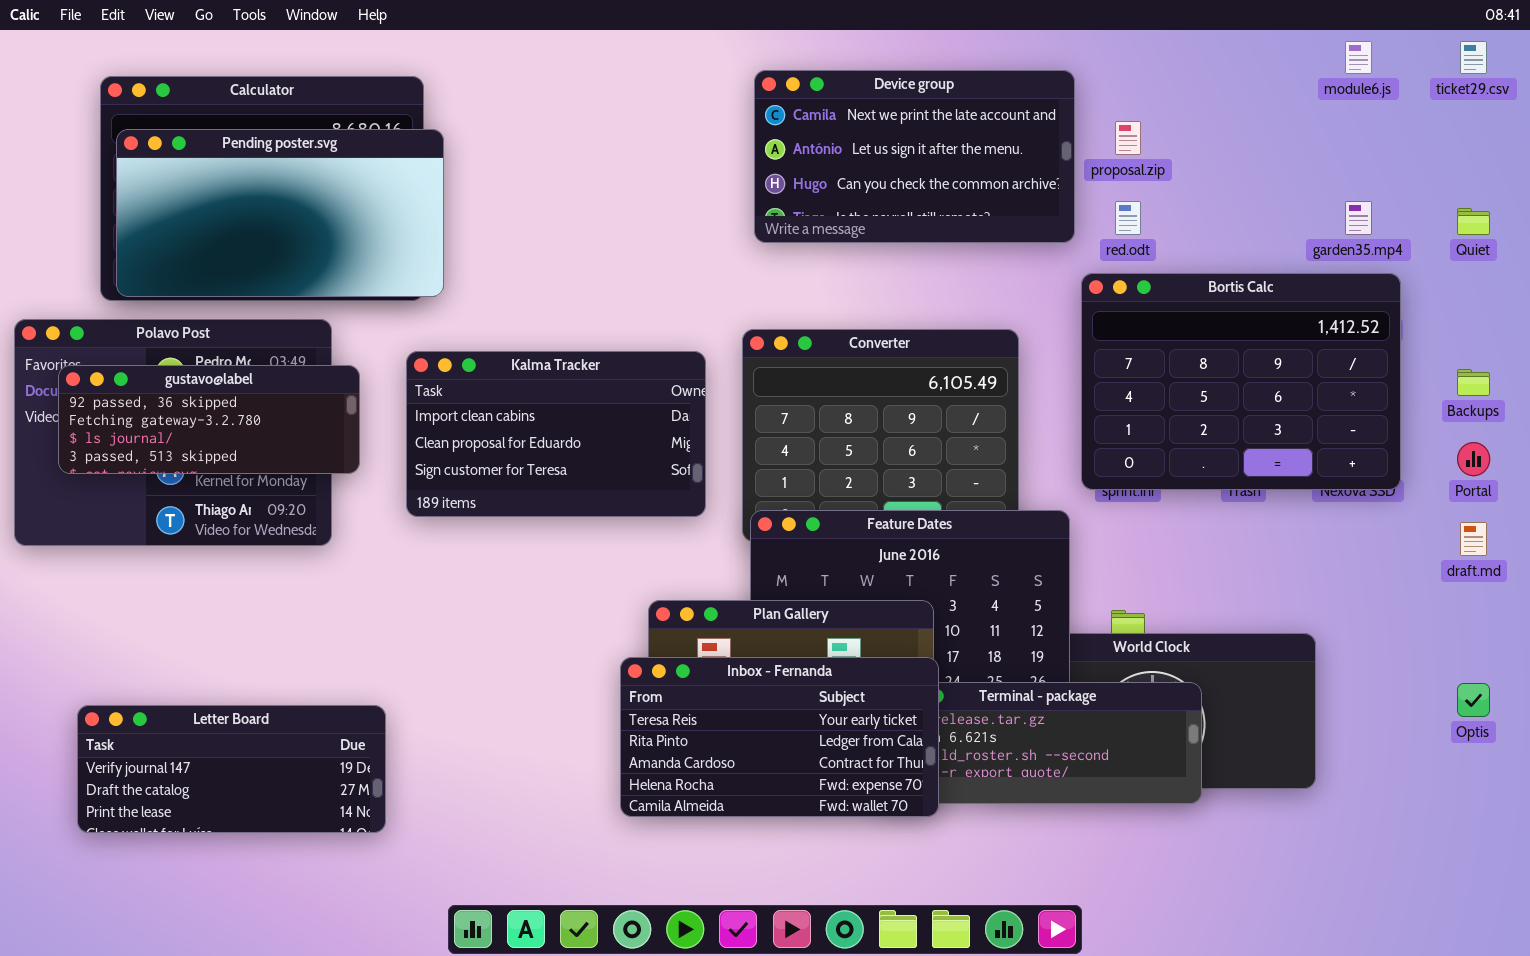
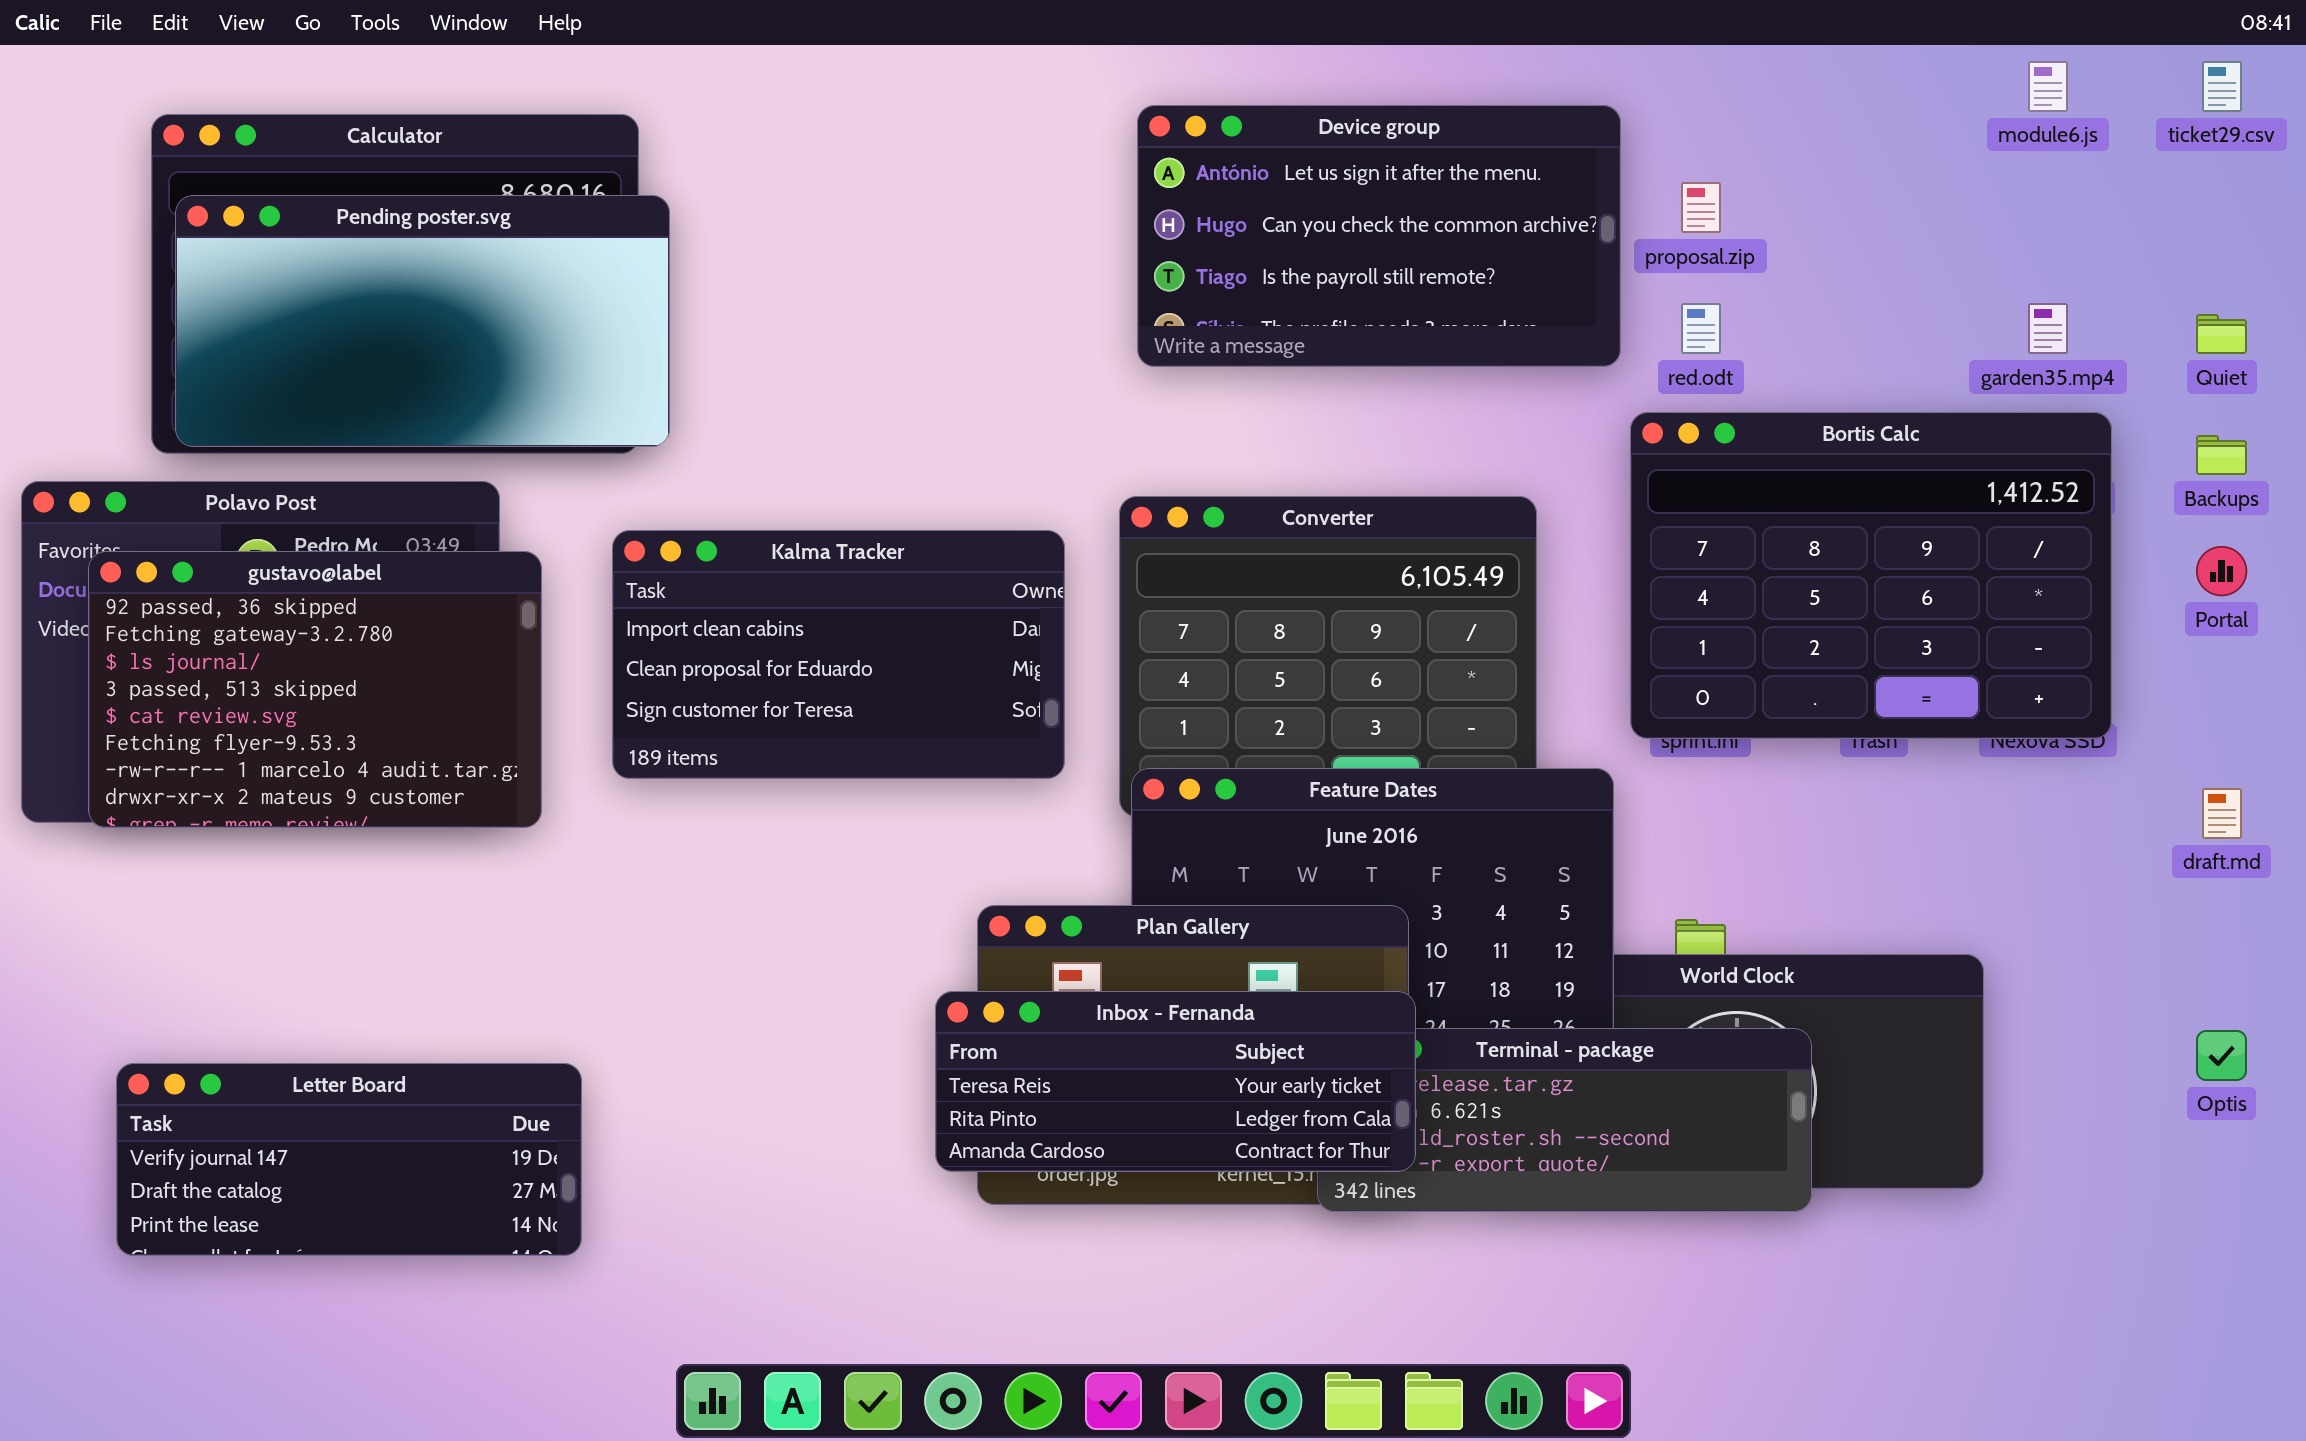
Device group: [754,70,1075,243] -> [1137,105,1621,367], scrolled down 1 row
gustavo@label: [58,365,360,474] -> [88,551,542,828], resized
Backups: [1457,369,1490,396] -> [2196,435,2247,475], moved
Portal: [1457,442,1490,476] -> [2196,546,2247,596], moved
Inbox - Fernanda: [620,657,939,817] -> [935,991,1416,1172], resized

